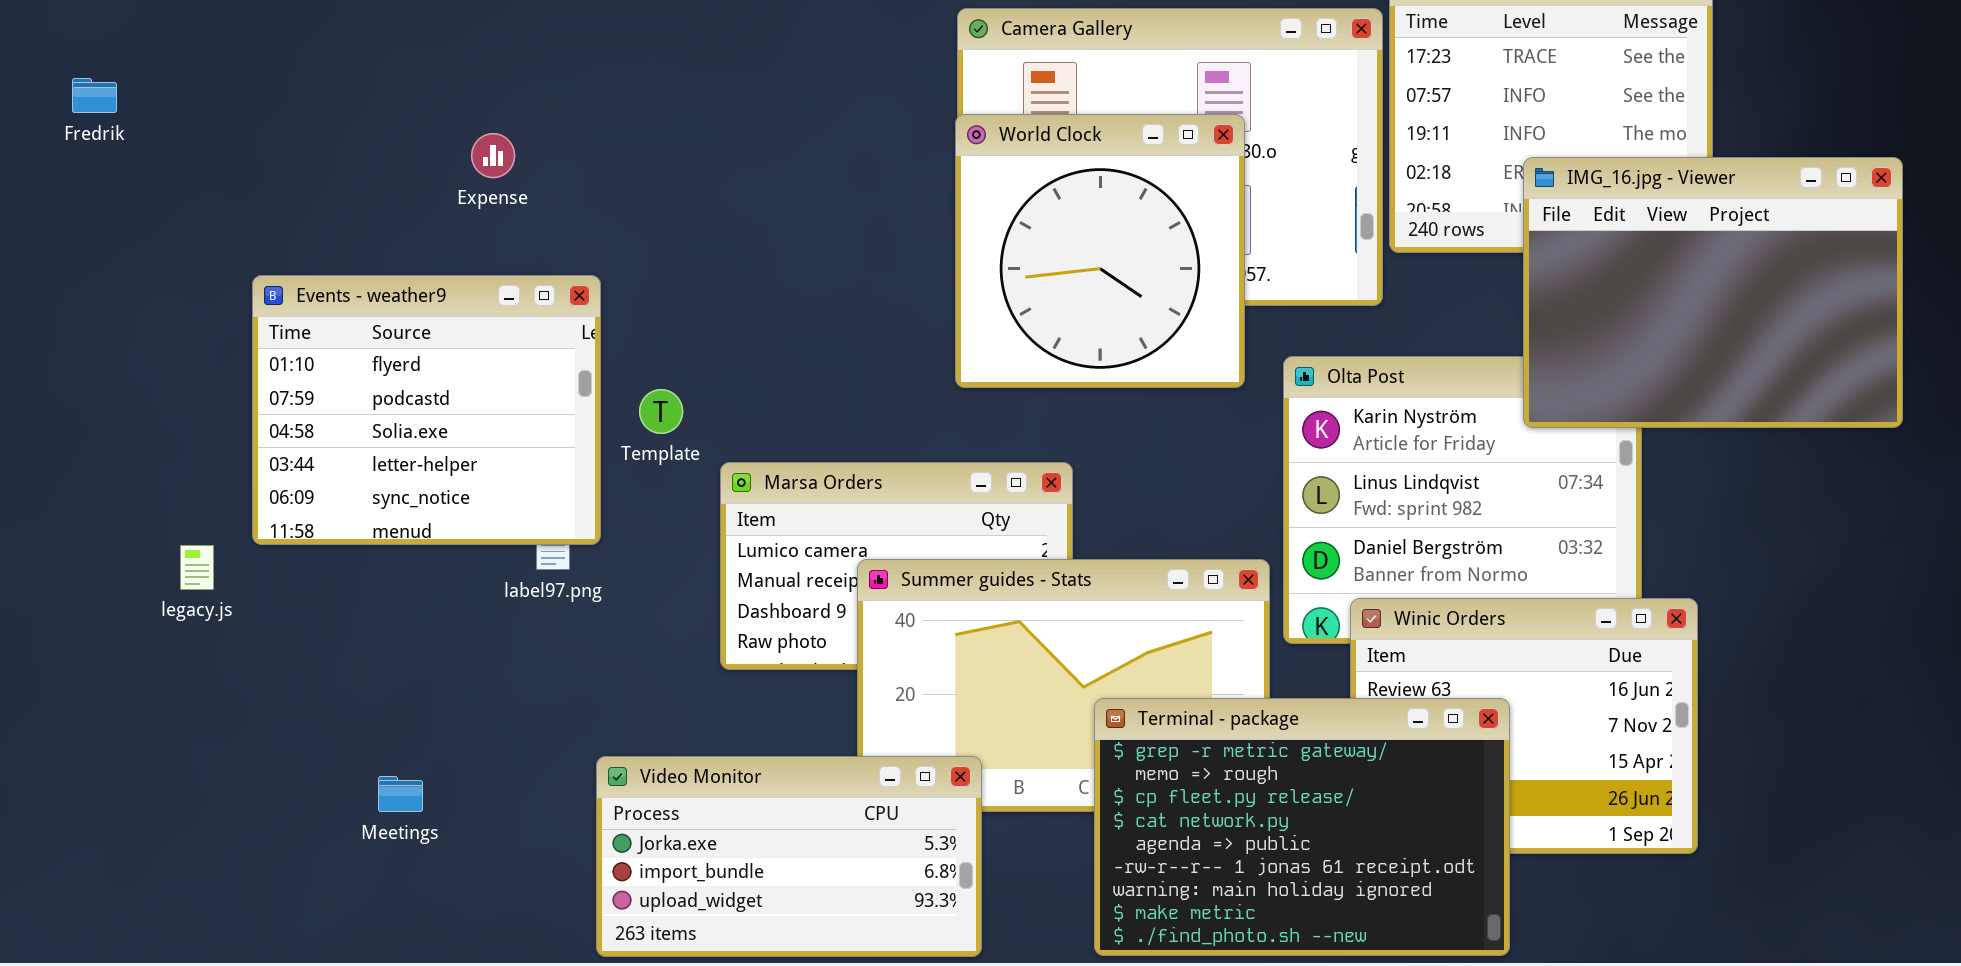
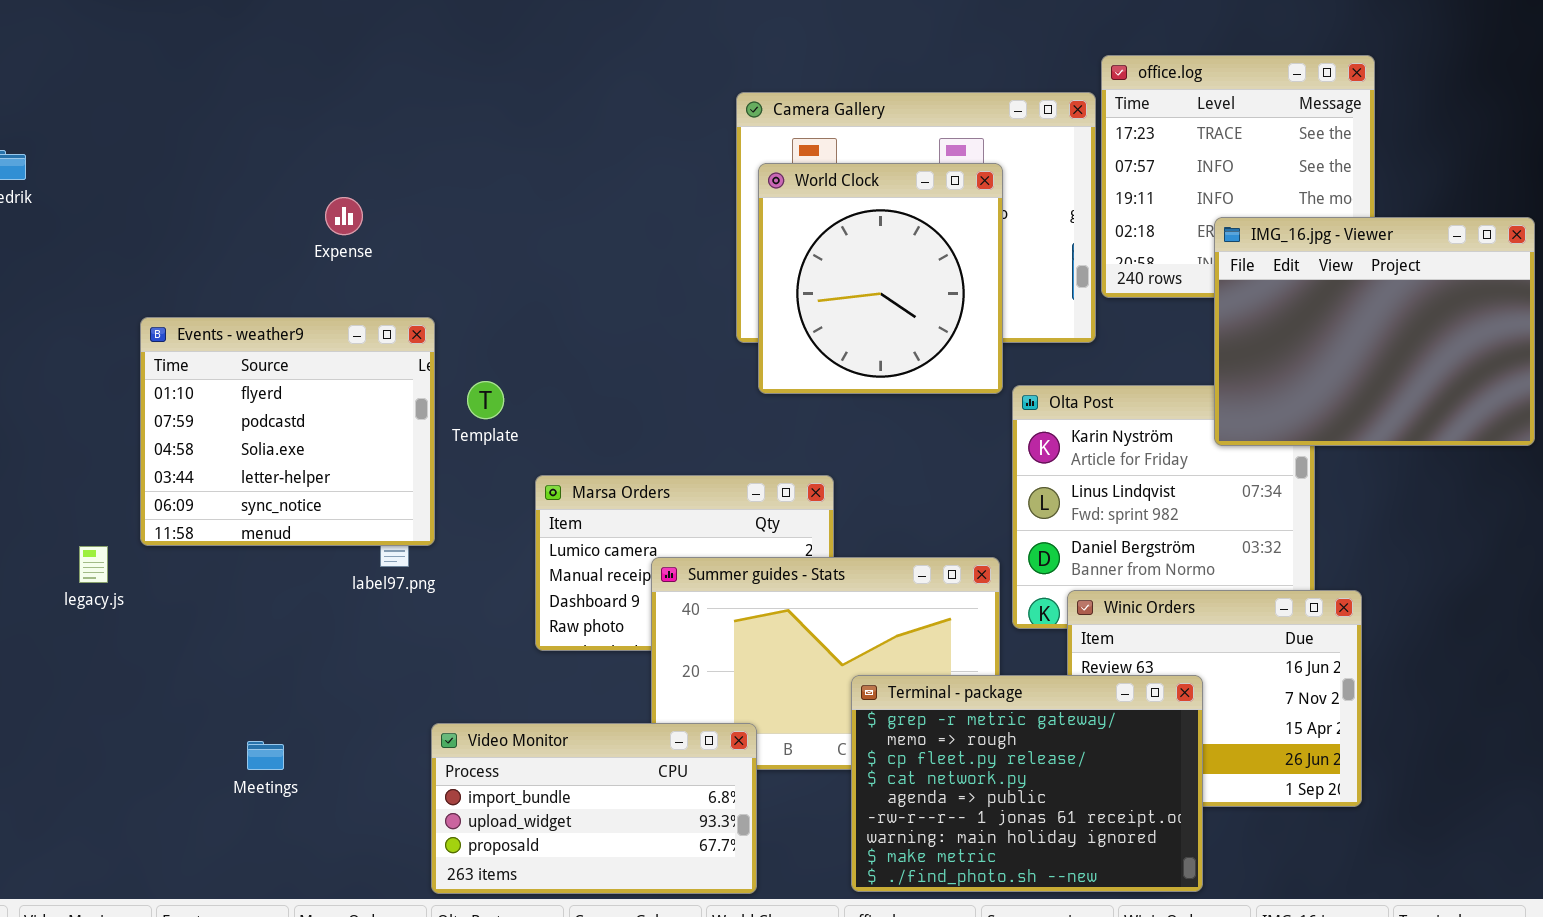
World Clock: [955,114,1245,388] -> [758,163,1003,394], moved
Template: [639,389,683,434] -> [467,381,504,419], moved
Video Monitor: [596,756,982,957] -> [431,723,757,894], scrolled down 1 row

